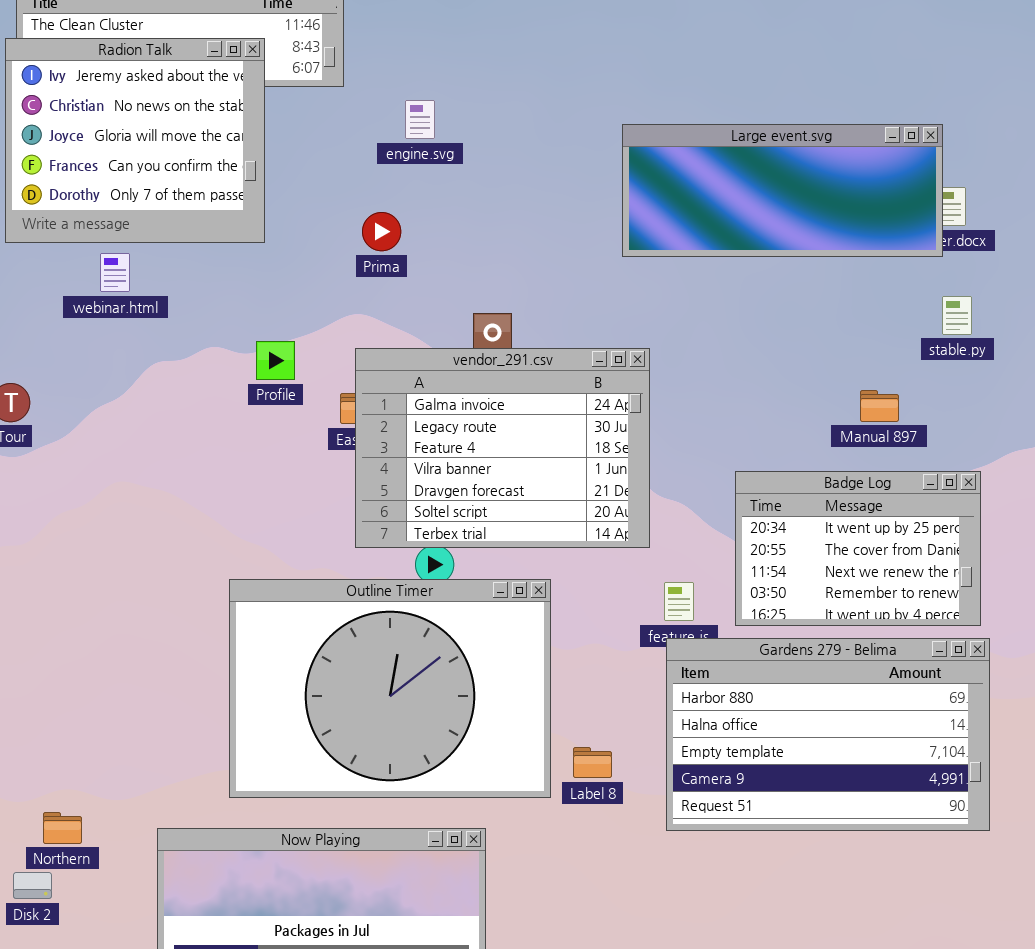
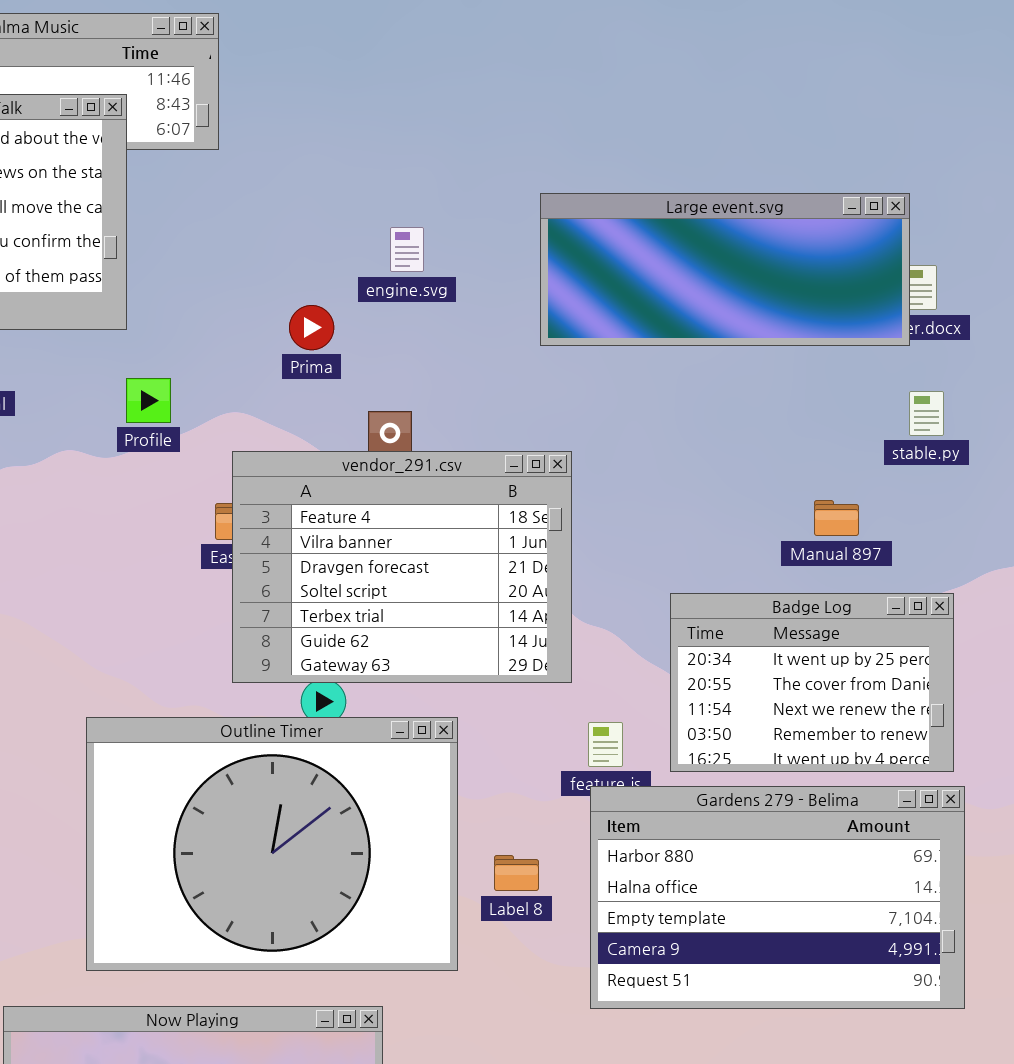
engine.svg: [405,100,435,139] -> [390,227,424,272], moved
Prima: [362,212,401,251] -> [289,305,334,350], moved
Profile: [256,341,295,380] -> [126,378,171,423], moved
vendor_291.csv: [355,348,650,548] -> [232,451,572,683], scrolled down 2 rows
Label 8: [573,747,612,778] -> [494,855,539,891], moved

